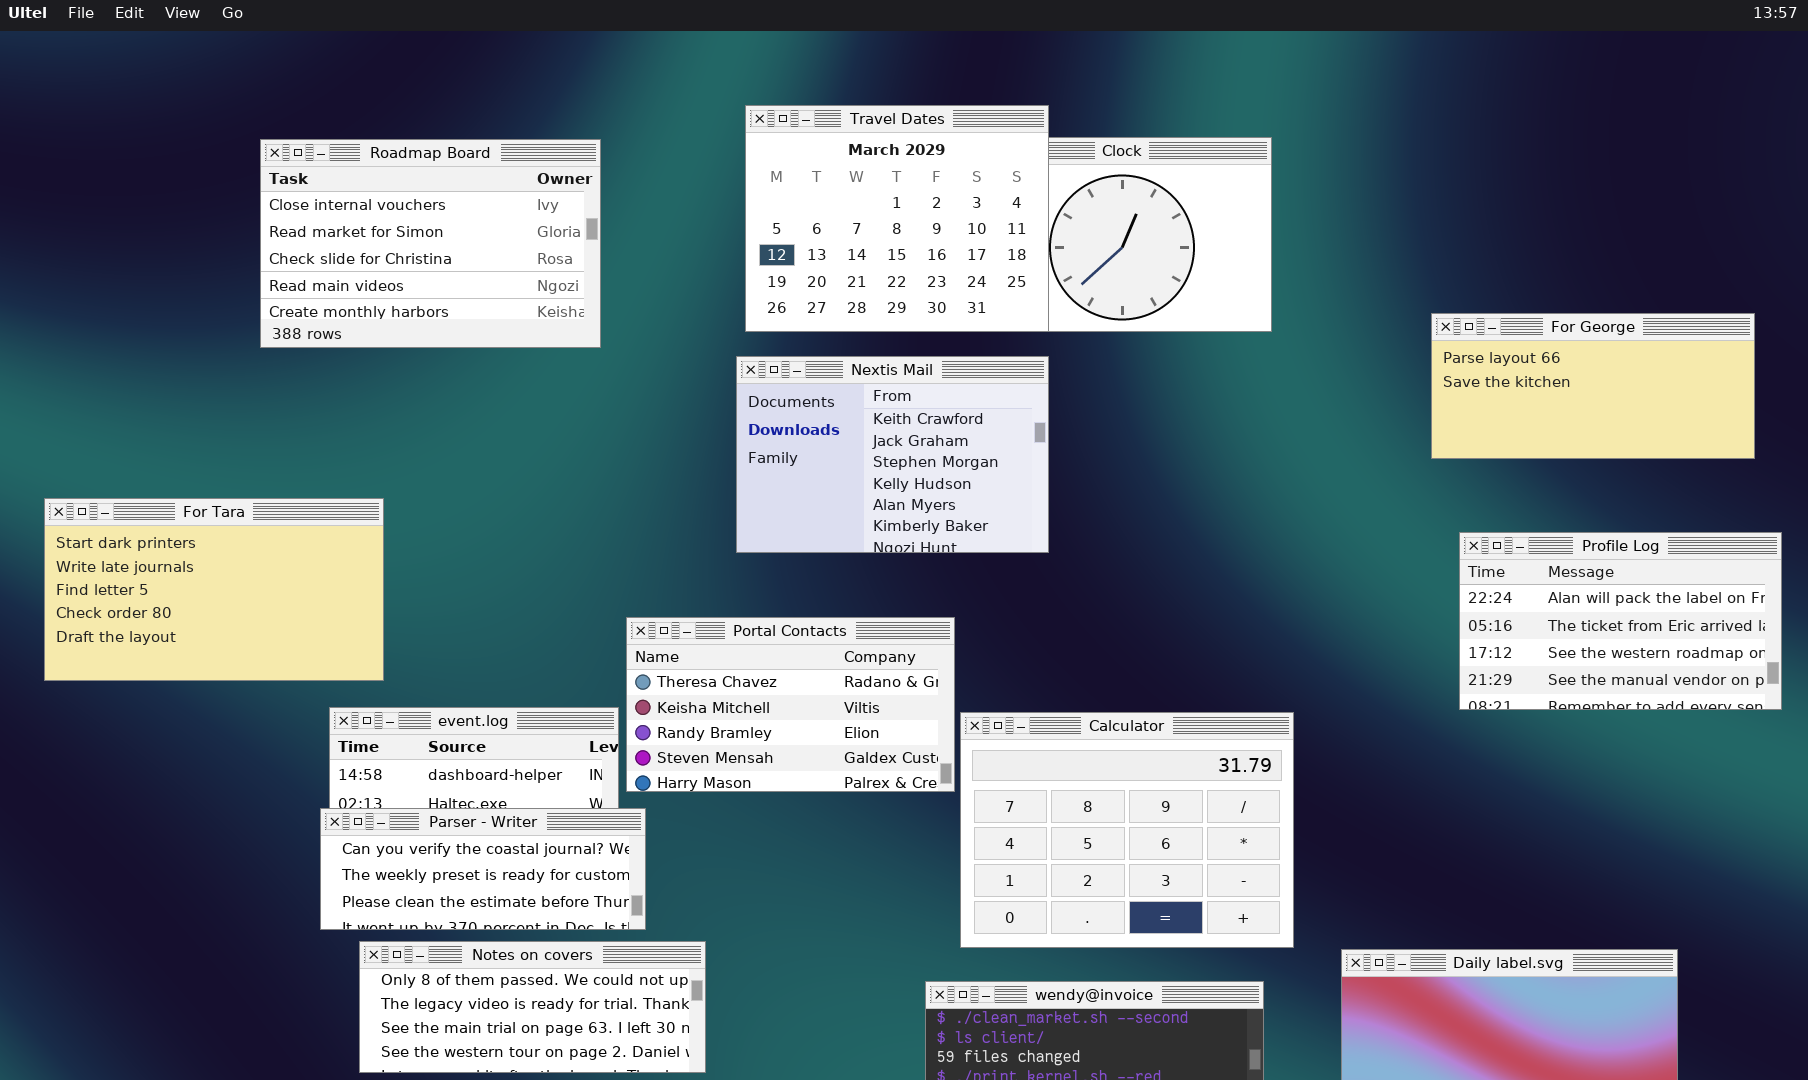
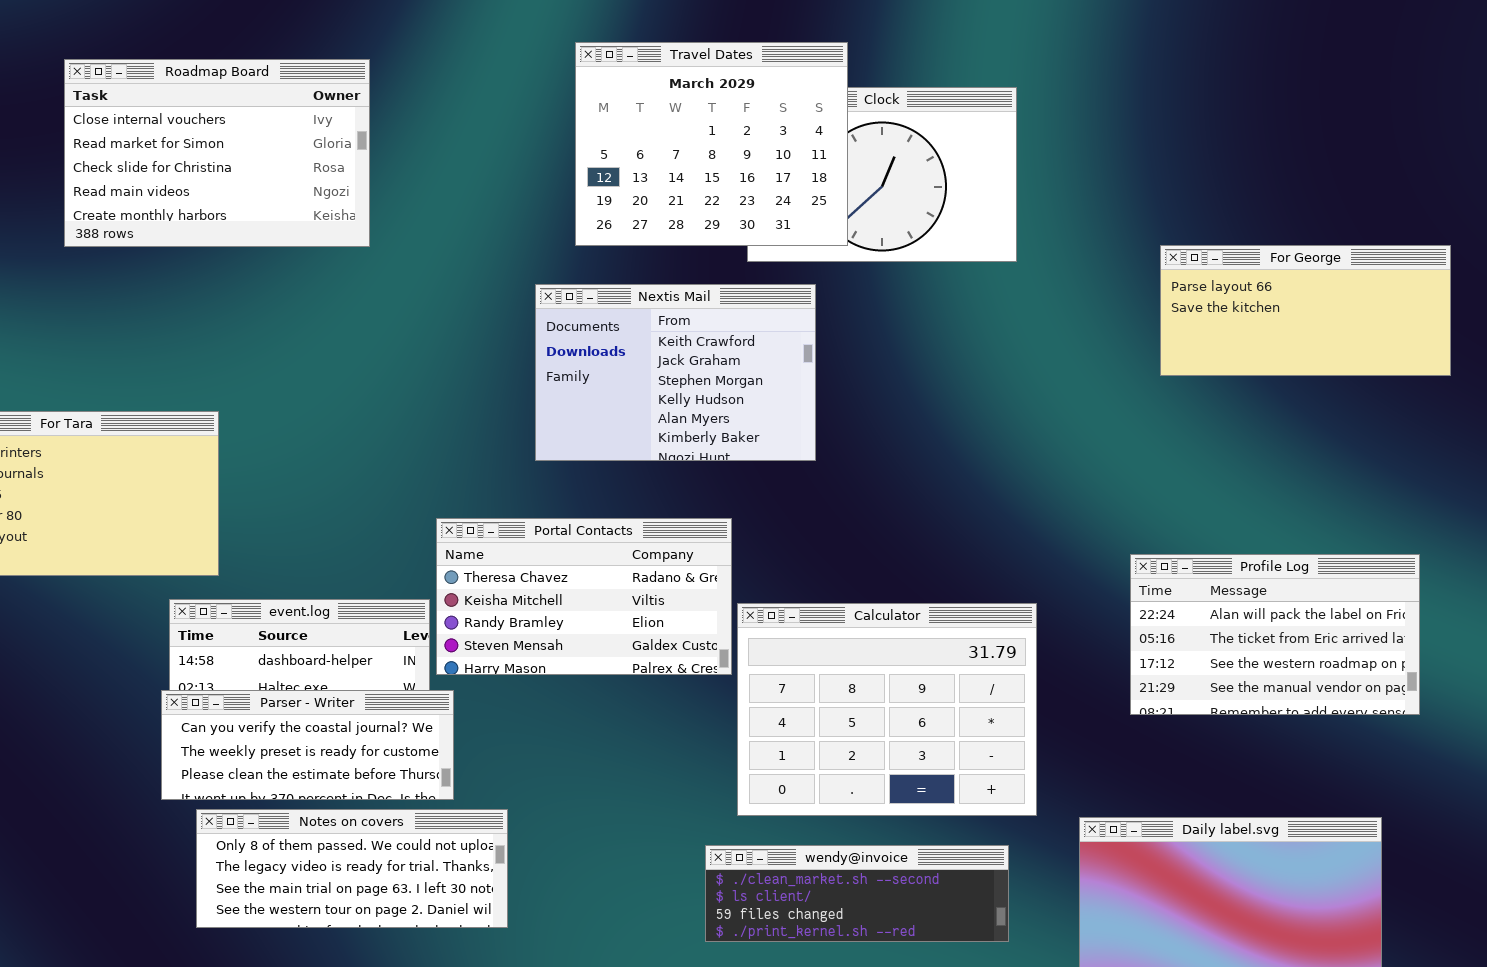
Travel Dates: [745,105,1049,332] -> [575,42,848,246], moved
Roadmap Board: [260,139,601,348] -> [64,59,370,247], moved
Profile Log: [1459,532,1782,710] -> [1130,554,1420,715], moved

